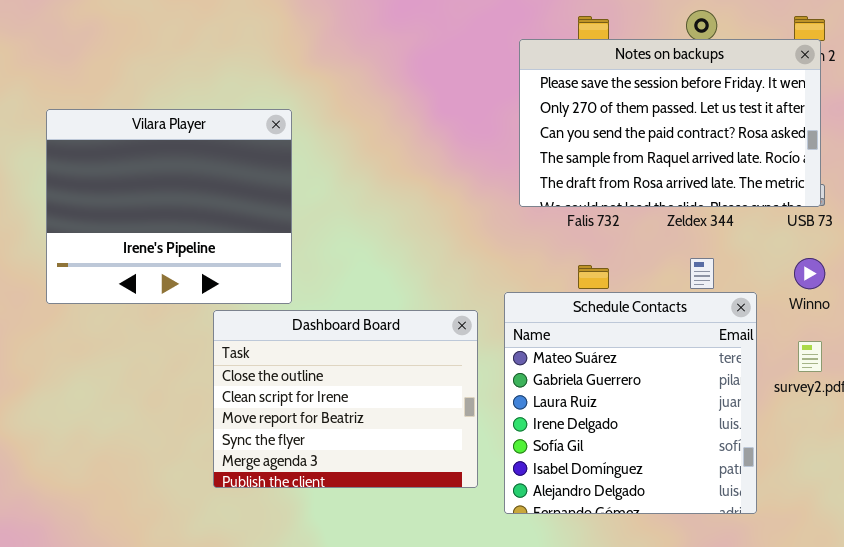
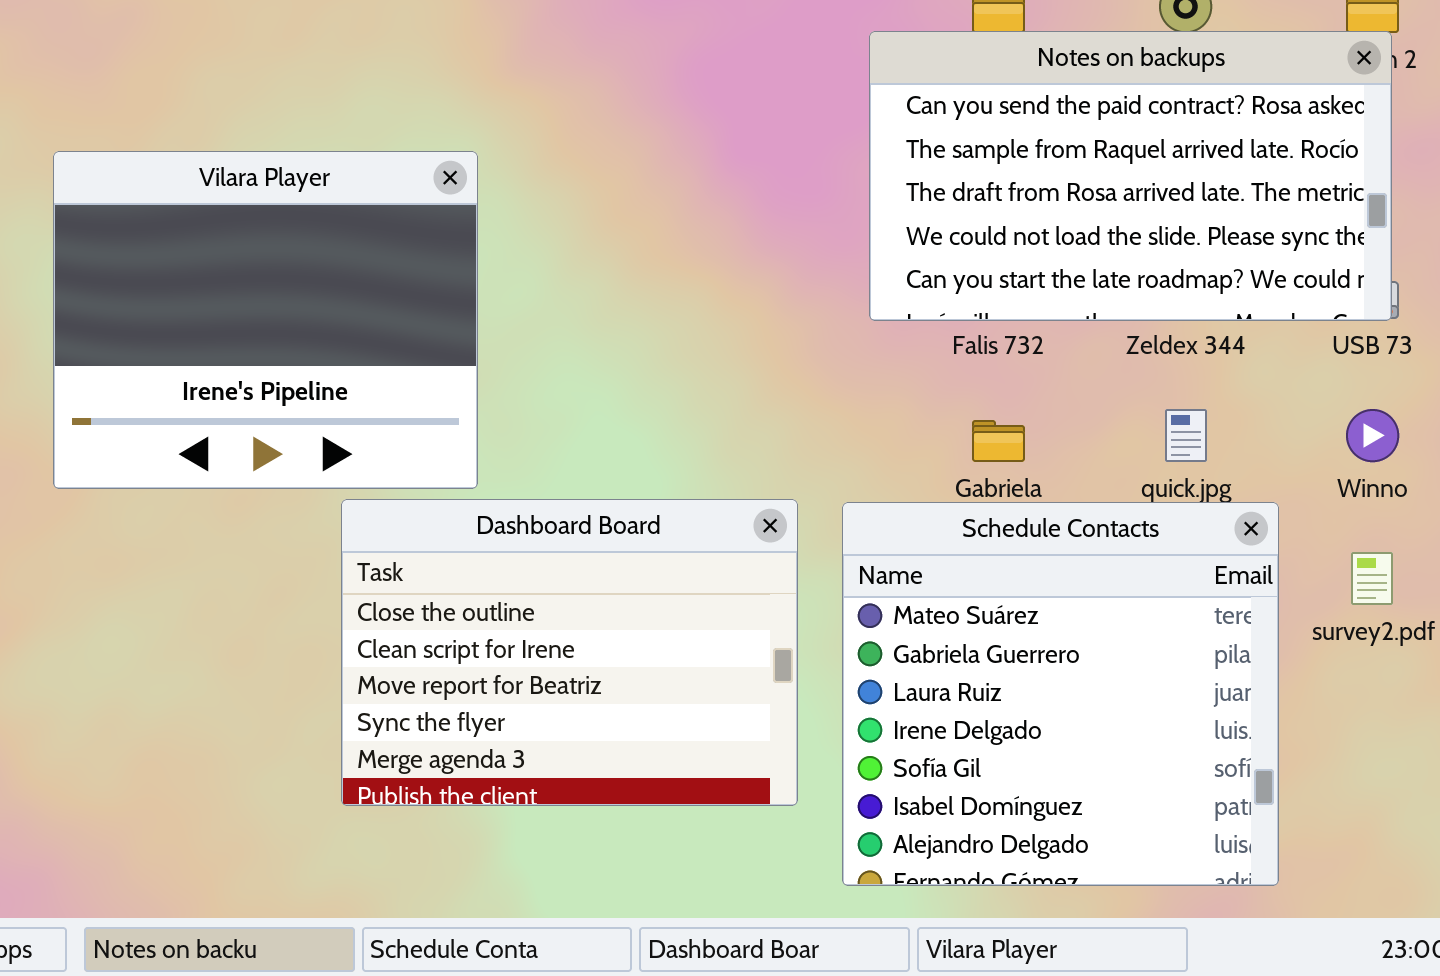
Notes on backups: [519,39,821,207] -> [869,31,1392,321], scrolled down 2 rows
Schedule Contacts: [504,292,757,514] -> [842,502,1279,886], moved

